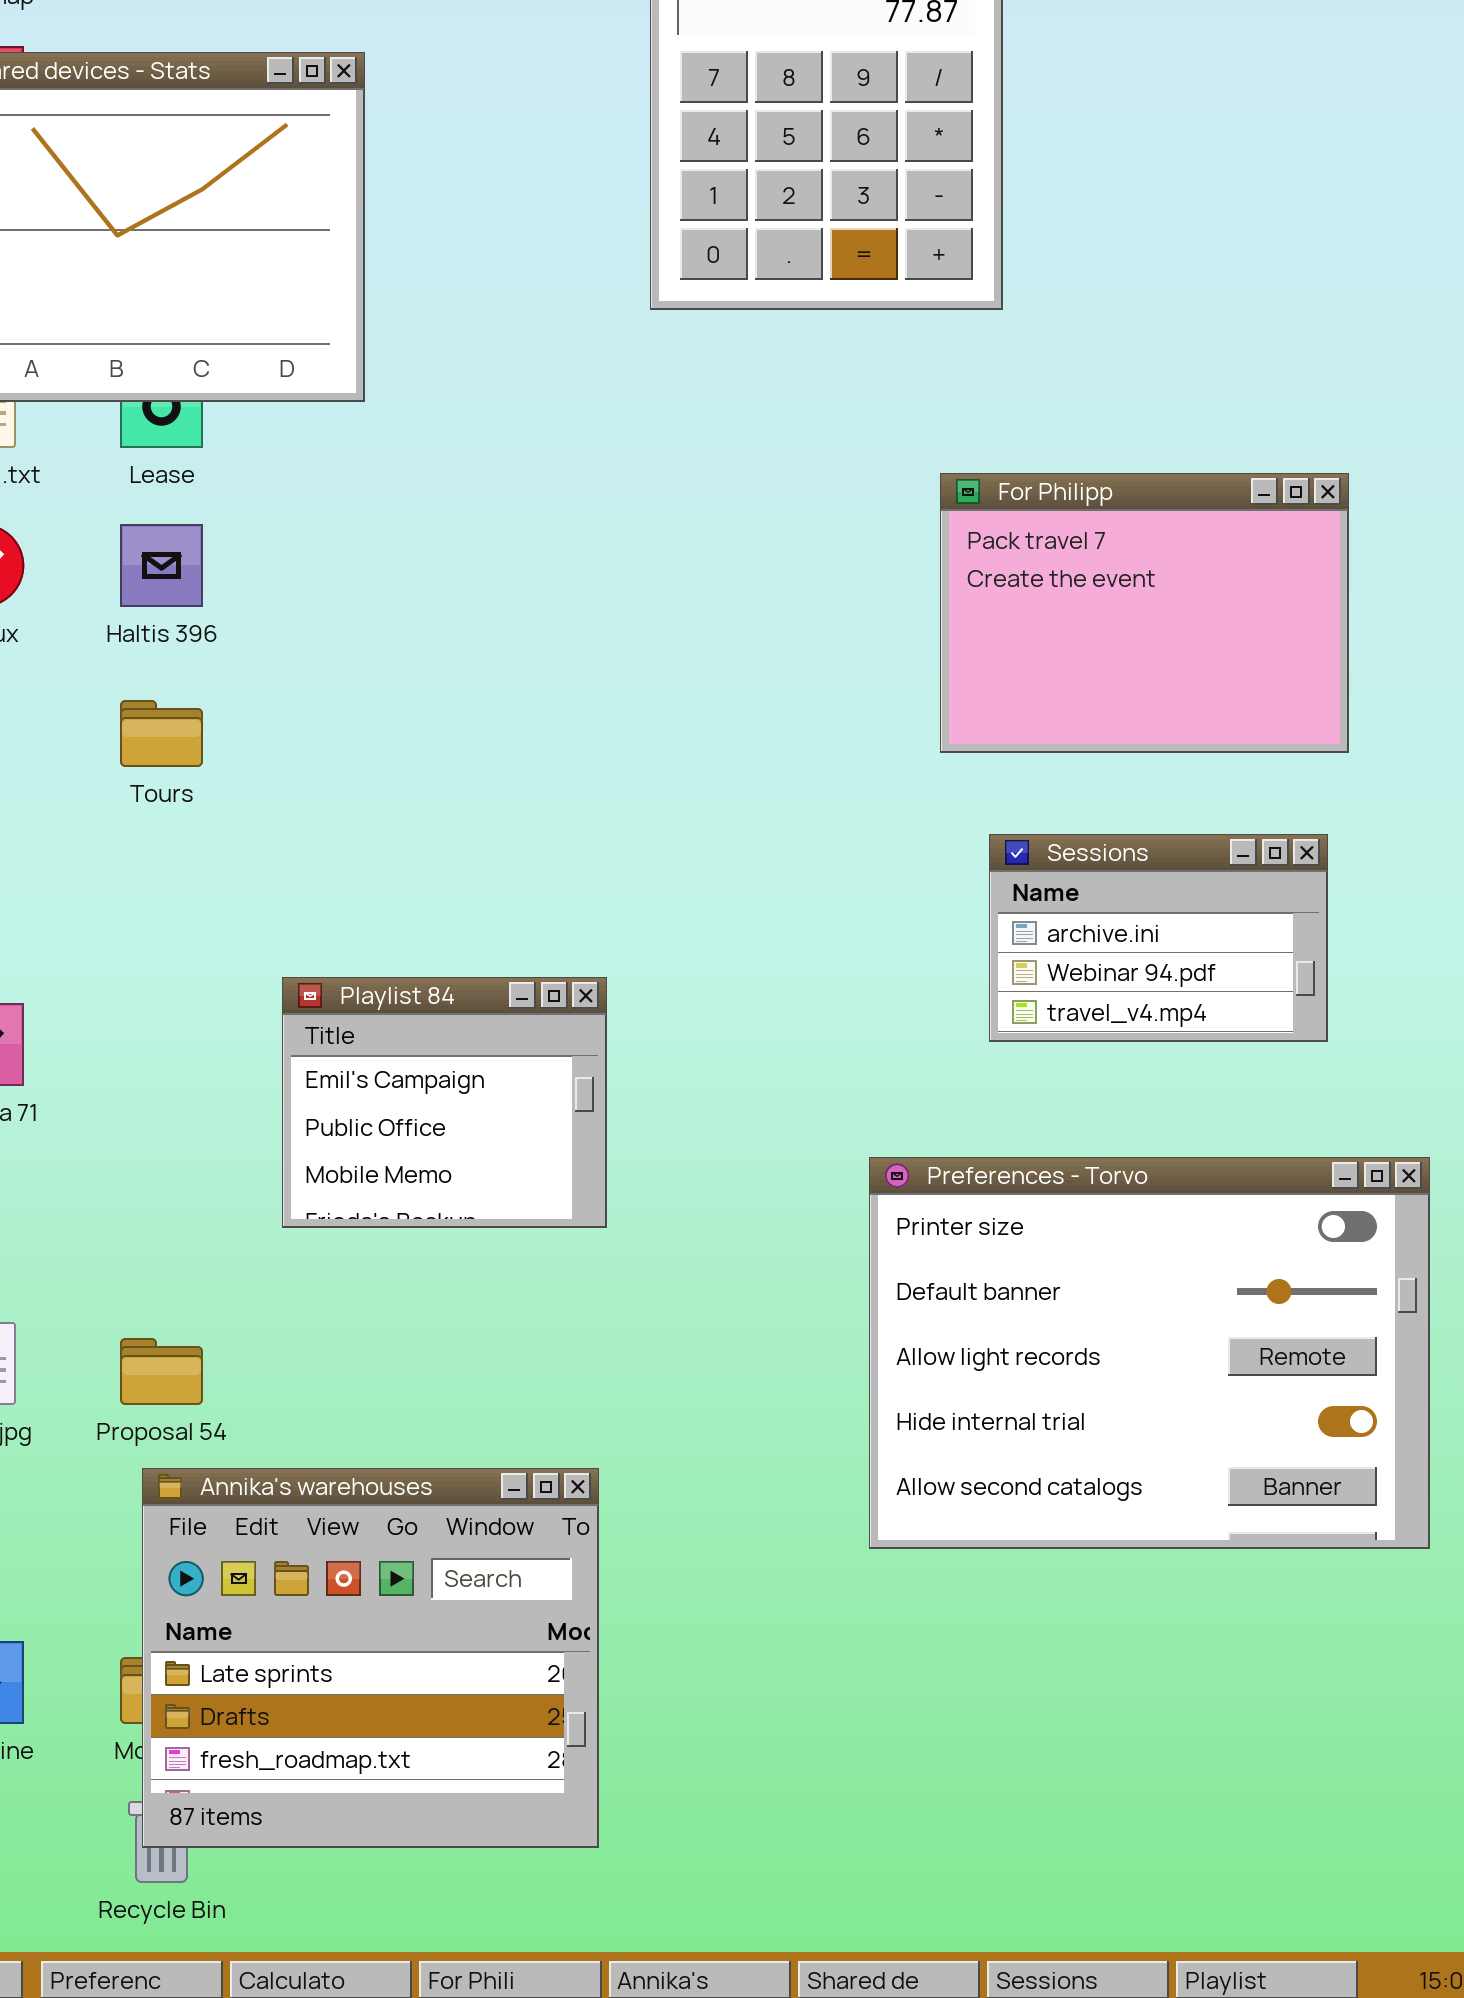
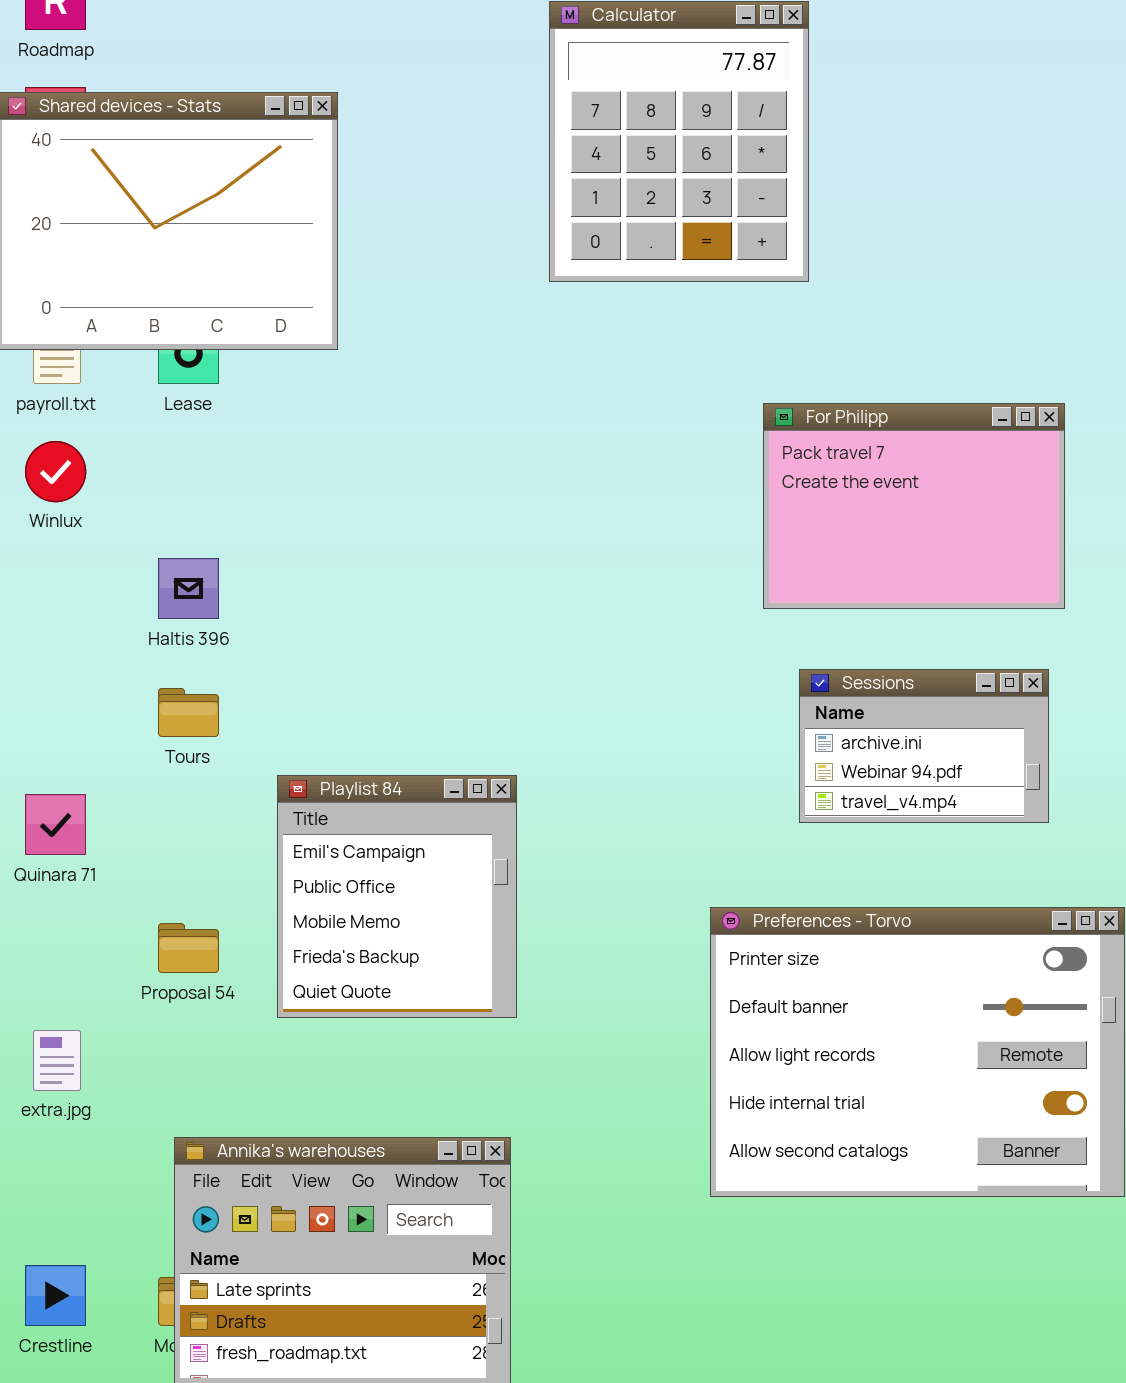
Haltis 396: [120,524,203,607] -> [158,558,219,619], moved
Tours: [120,700,203,767] -> [158,688,219,737], moved
Playlist 84: [282,977,607,1228] -> [277,775,517,1018], resized
Proposal 54: [120,1338,203,1405] -> [158,923,219,973], moved

